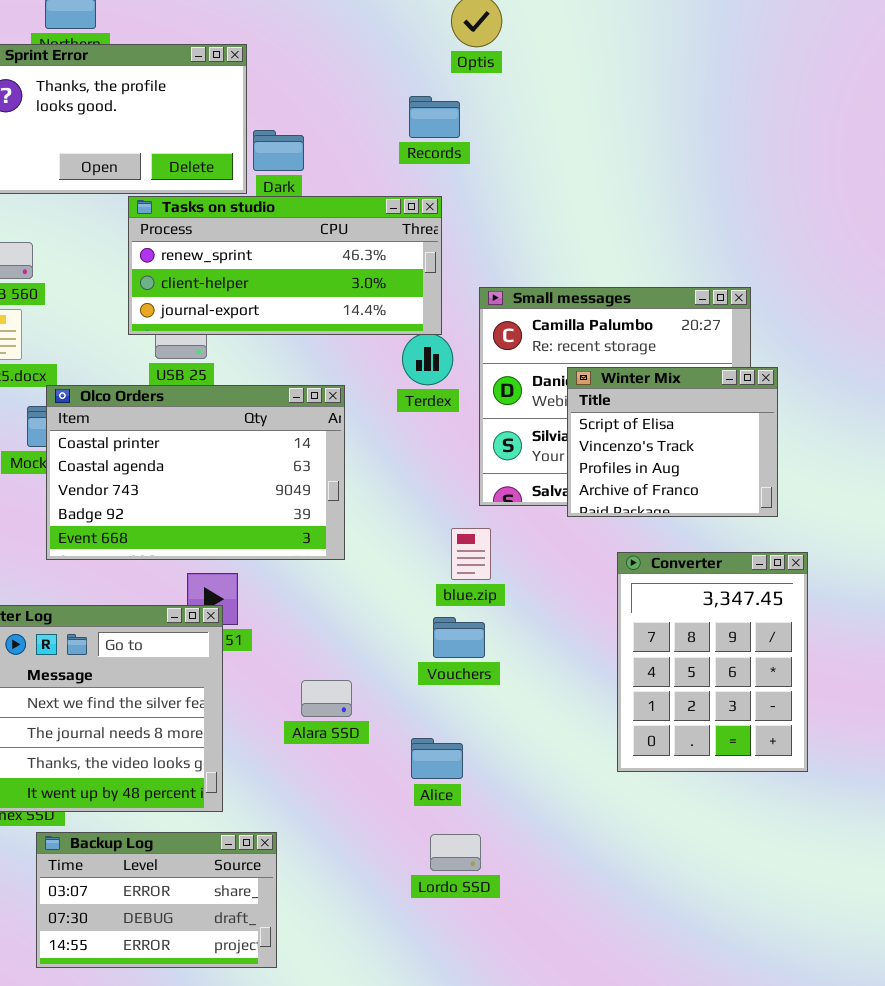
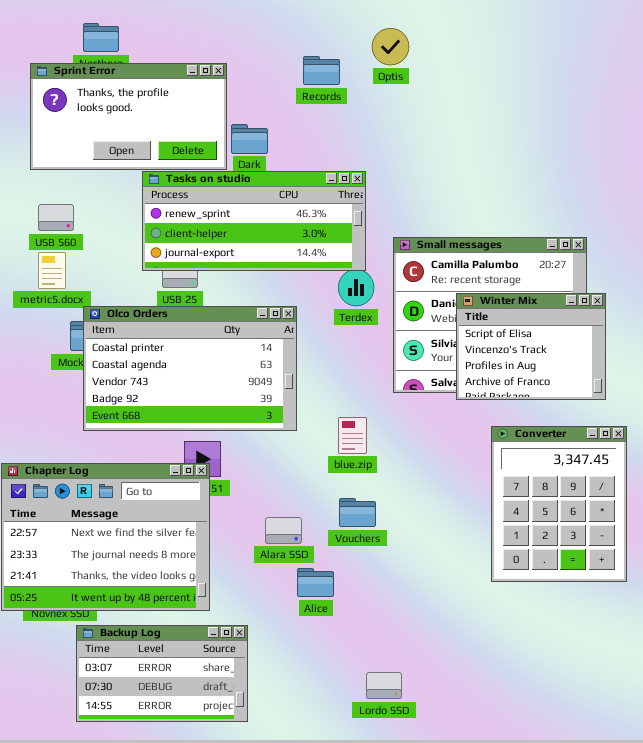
Records: [409,96,460,138] -> [303,56,340,85], moved
blue.zip: [451,528,491,580] -> [338,417,367,454], moved
Vouchers: [433,617,485,658] -> [339,498,376,527], moved
Alice: [411,738,463,779] -> [297,568,334,597], moved
Lordo SSD: [430,834,481,871] -> [366,672,402,699], moved

